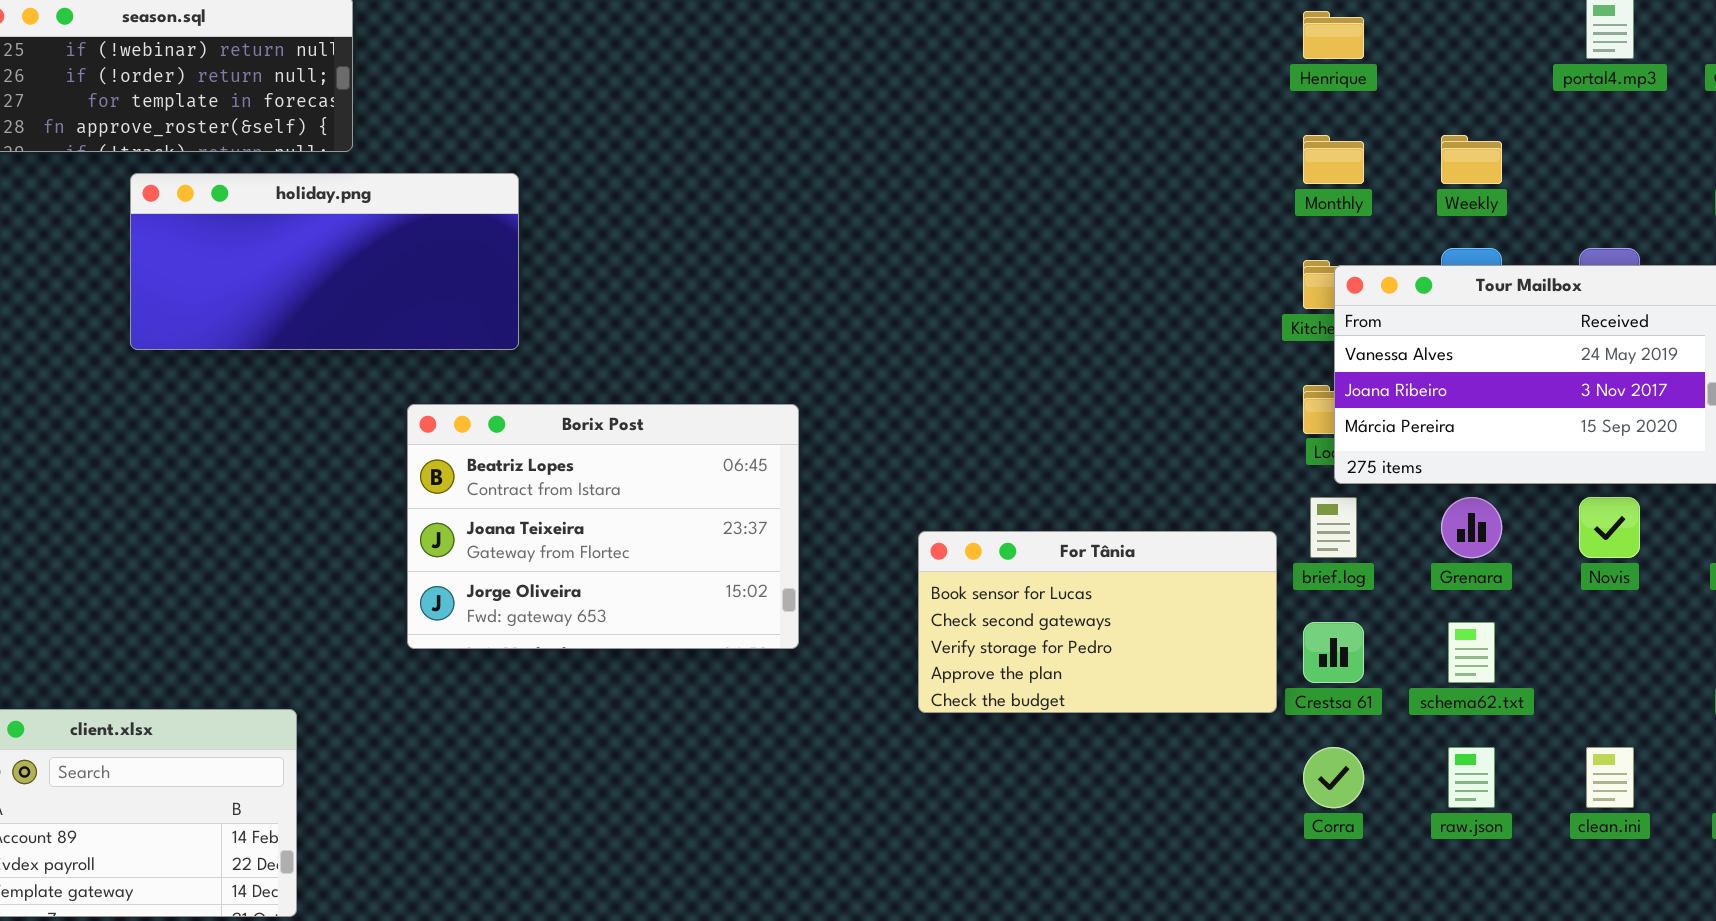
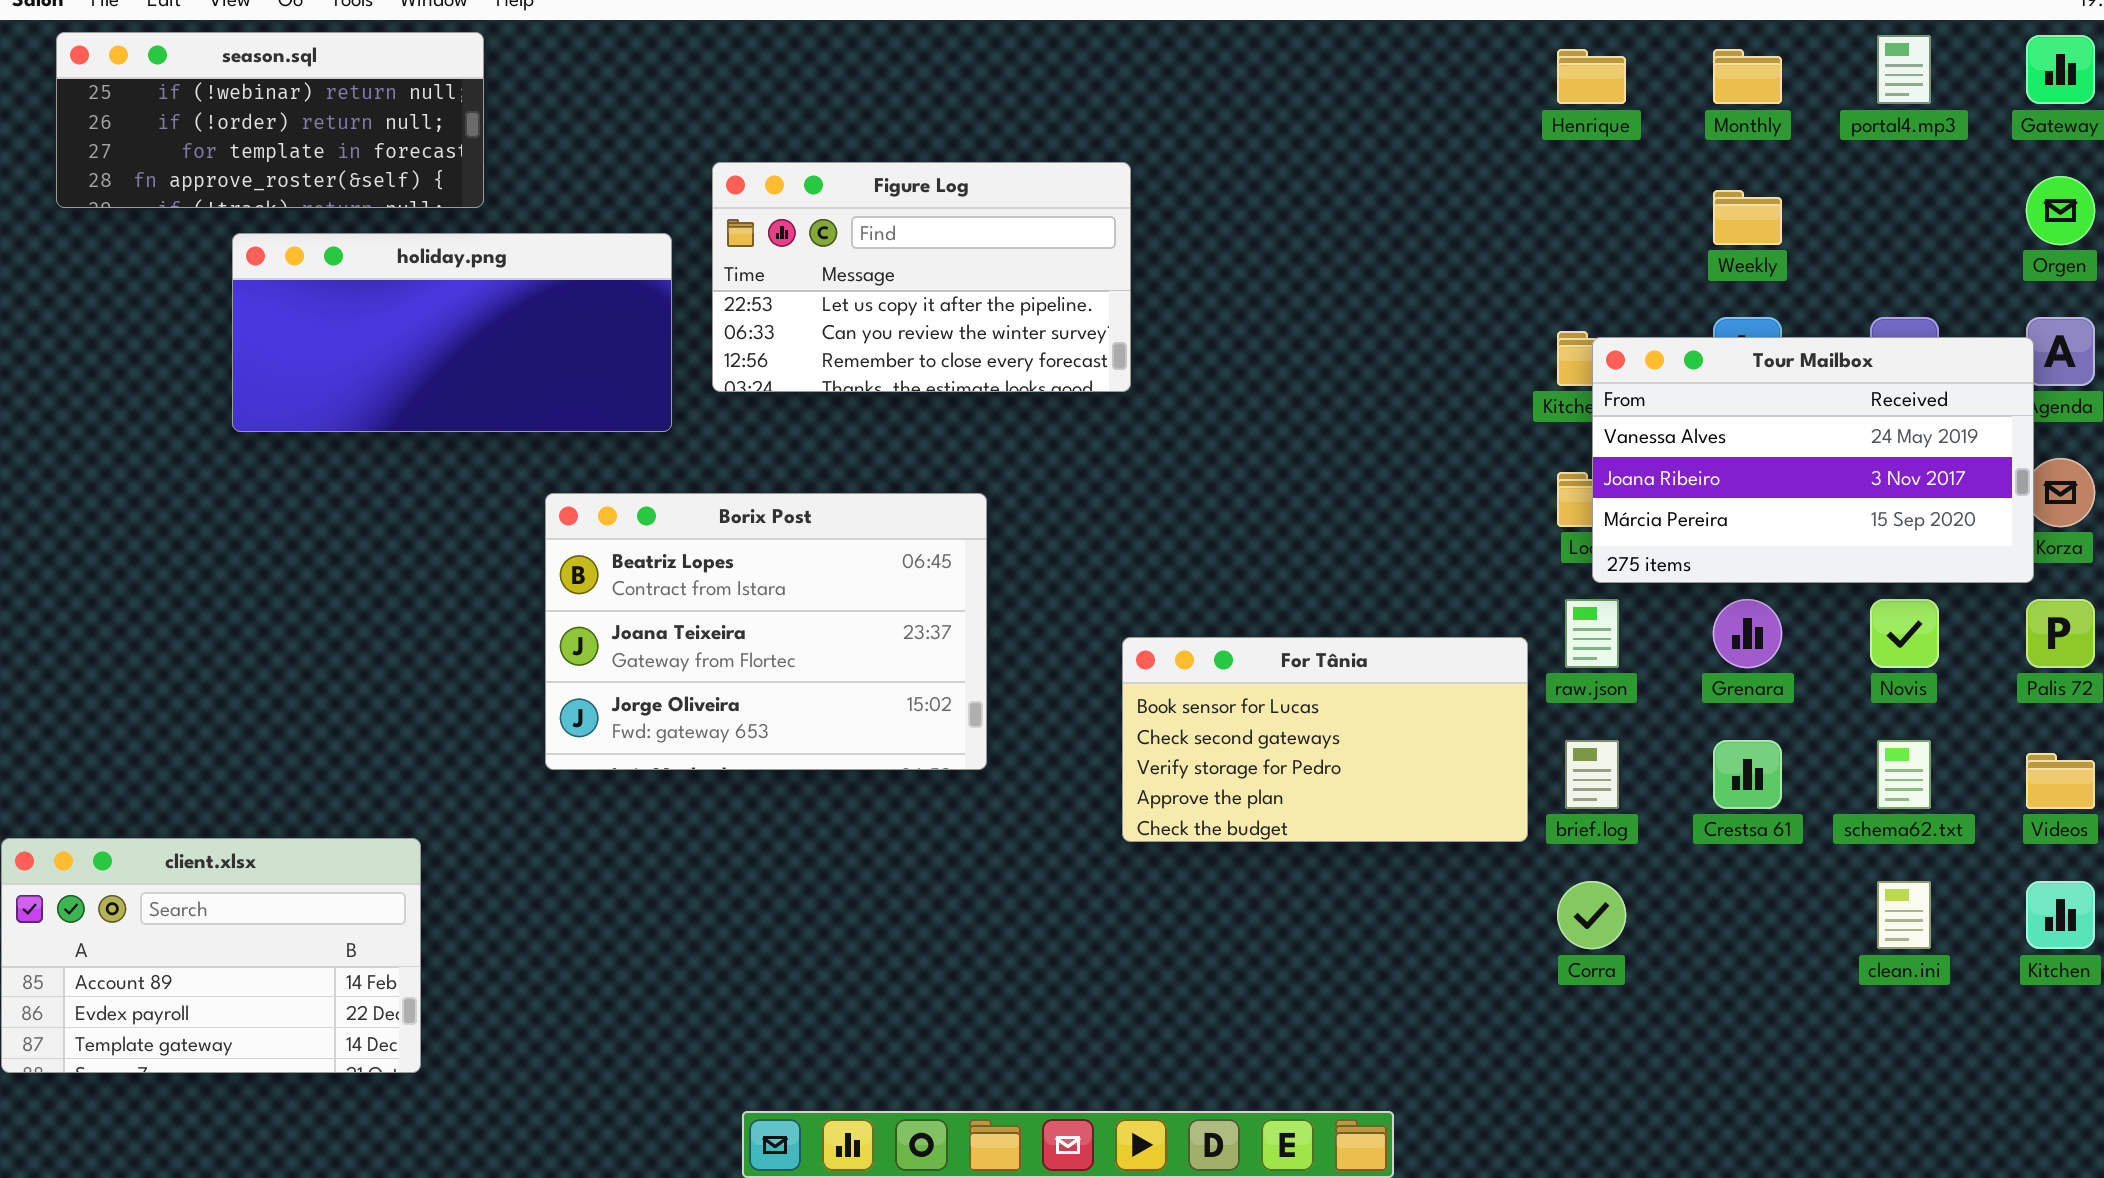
Figure Log: none -> [712,162,1131,392], opened
Monthly: [1303,135,1364,184] -> [1713,49,1782,104], moved
brief.log: [1310,497,1357,558] -> [1565,740,1619,809], moved
Crestsa 61: [1303,622,1364,683] -> [1713,740,1782,809], moved
schema62.txt: [1448,622,1495,683] -> [1877,740,1931,809], moved
raw.json: [1448,747,1495,808] -> [1565,599,1619,668], moved

